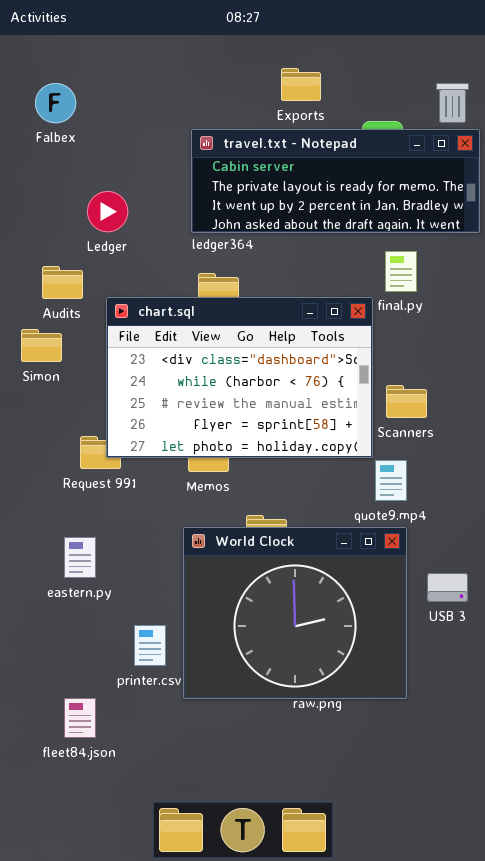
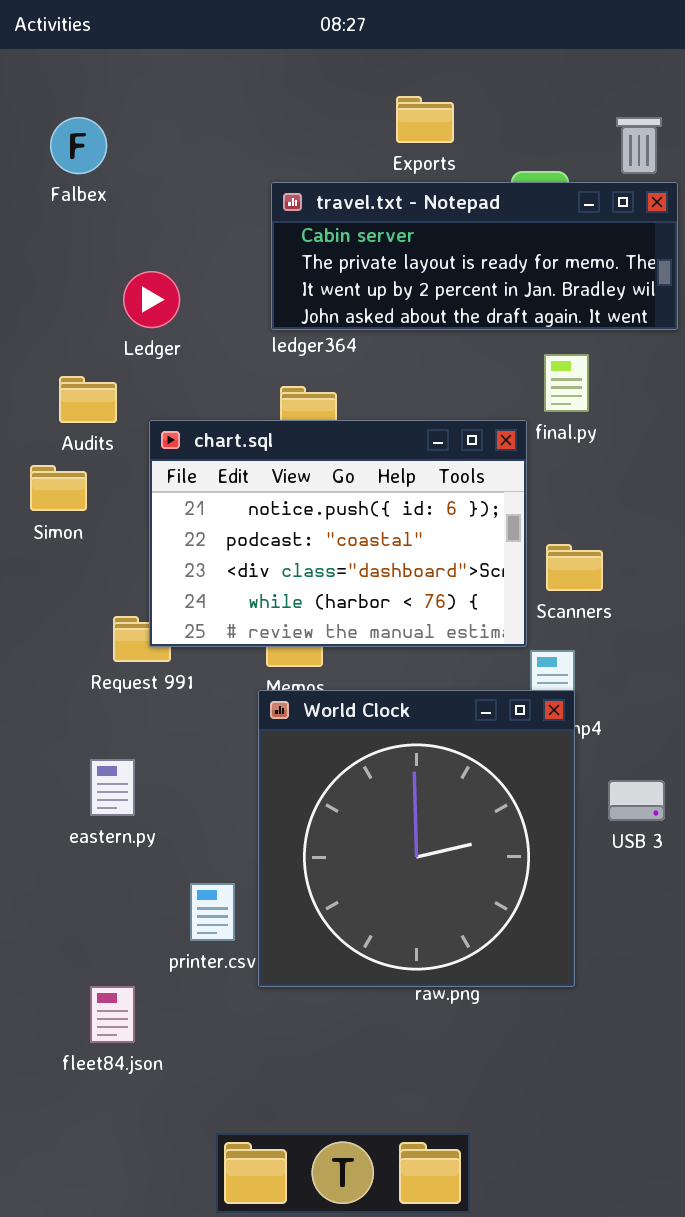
chart.sql: [106,297,373,458] -> [149,420,527,647], scrolled up 2 rows
World Clock: [183,527,407,699] -> [258,690,575,987], resized
USB 3: [427,573,468,602] -> [608,780,665,821], moved

